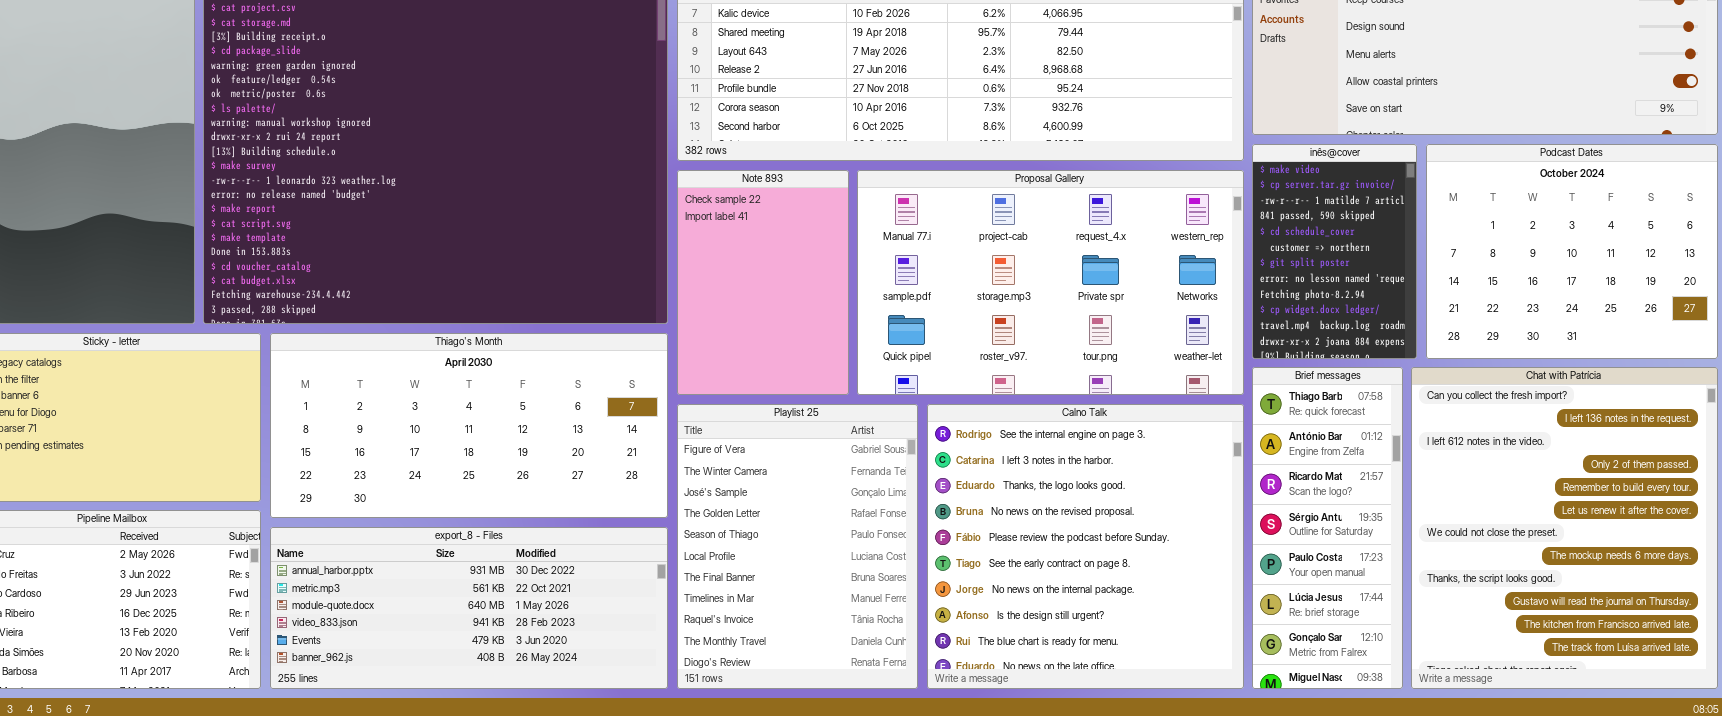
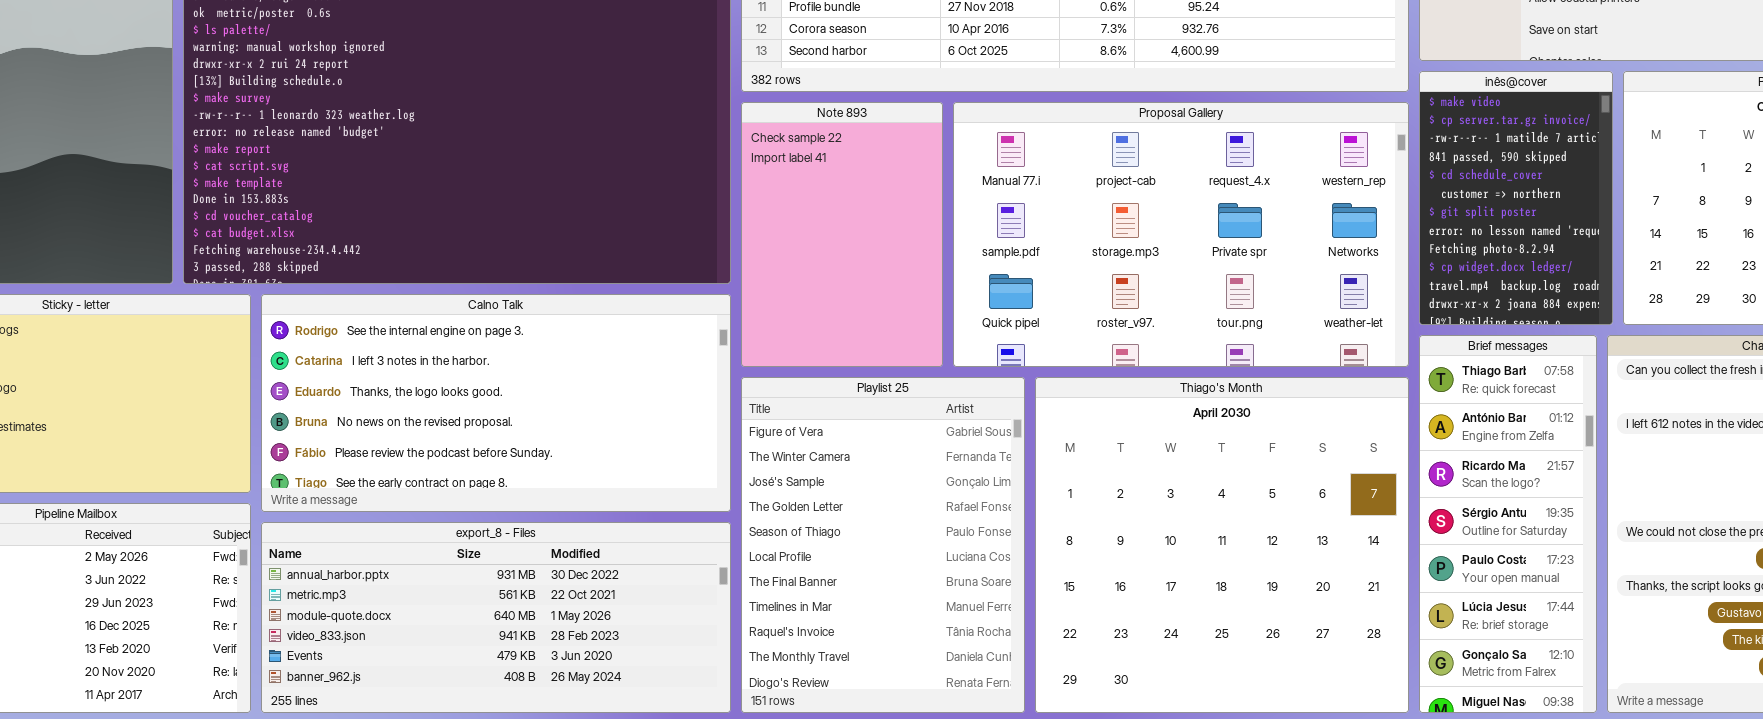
Thiago's Month: [270,333,668,518] -> [1035,377,1409,713], moved, resized
Calno Talk: [927,404,1244,689] -> [261,294,731,512], moved, resized

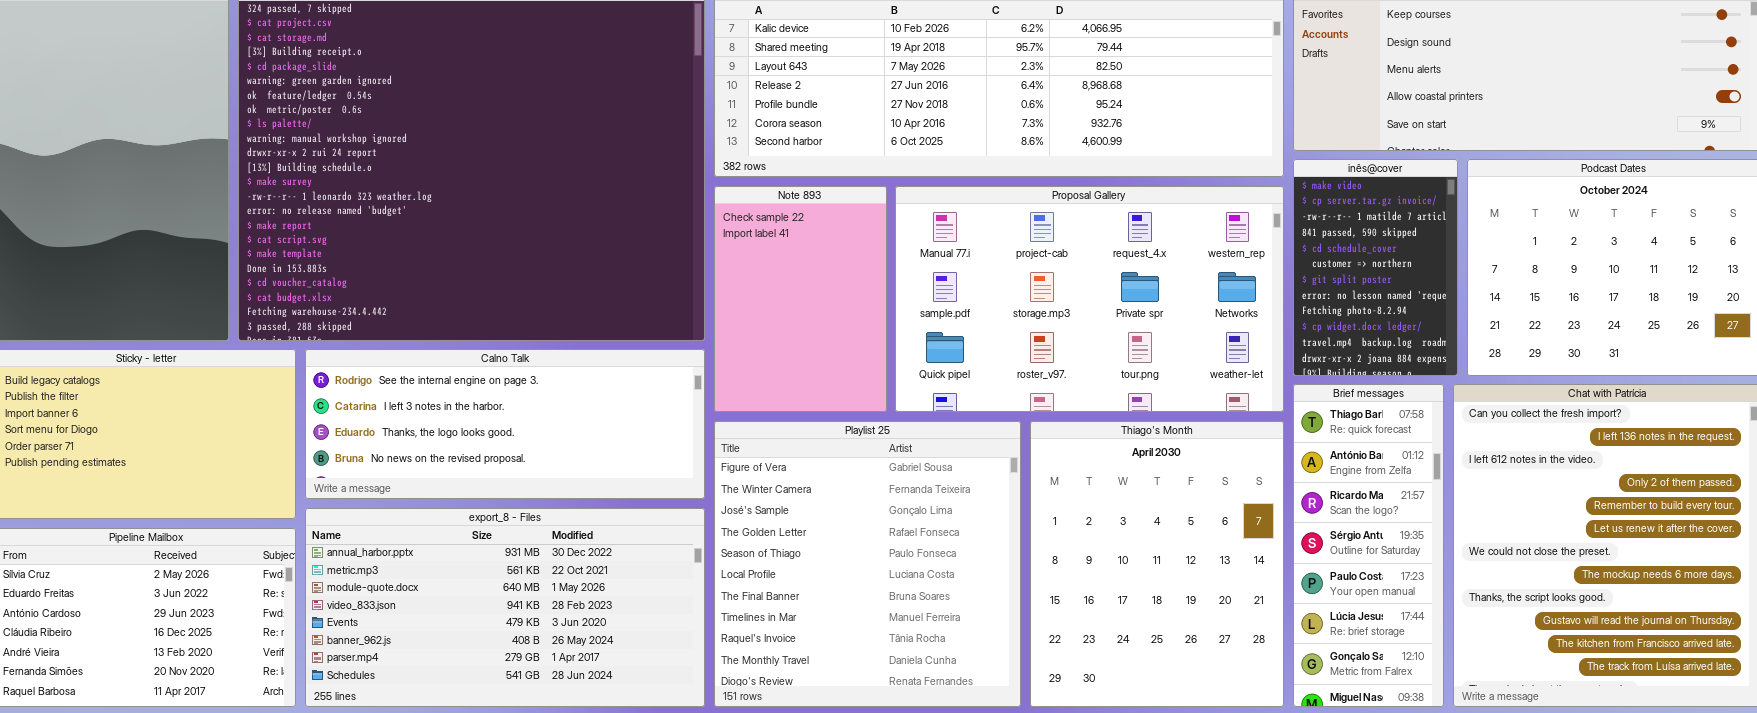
Calno Talk: [261,294,731,512] -> [305,349,705,499], resized
Playlist 25: [741,377,1025,713] -> [714,421,1021,707], resized
Thiago's Month: [1035,377,1409,713] -> [1030,421,1284,707], resized
export_8 - Files: [261,522,731,713] -> [305,508,705,707], resized

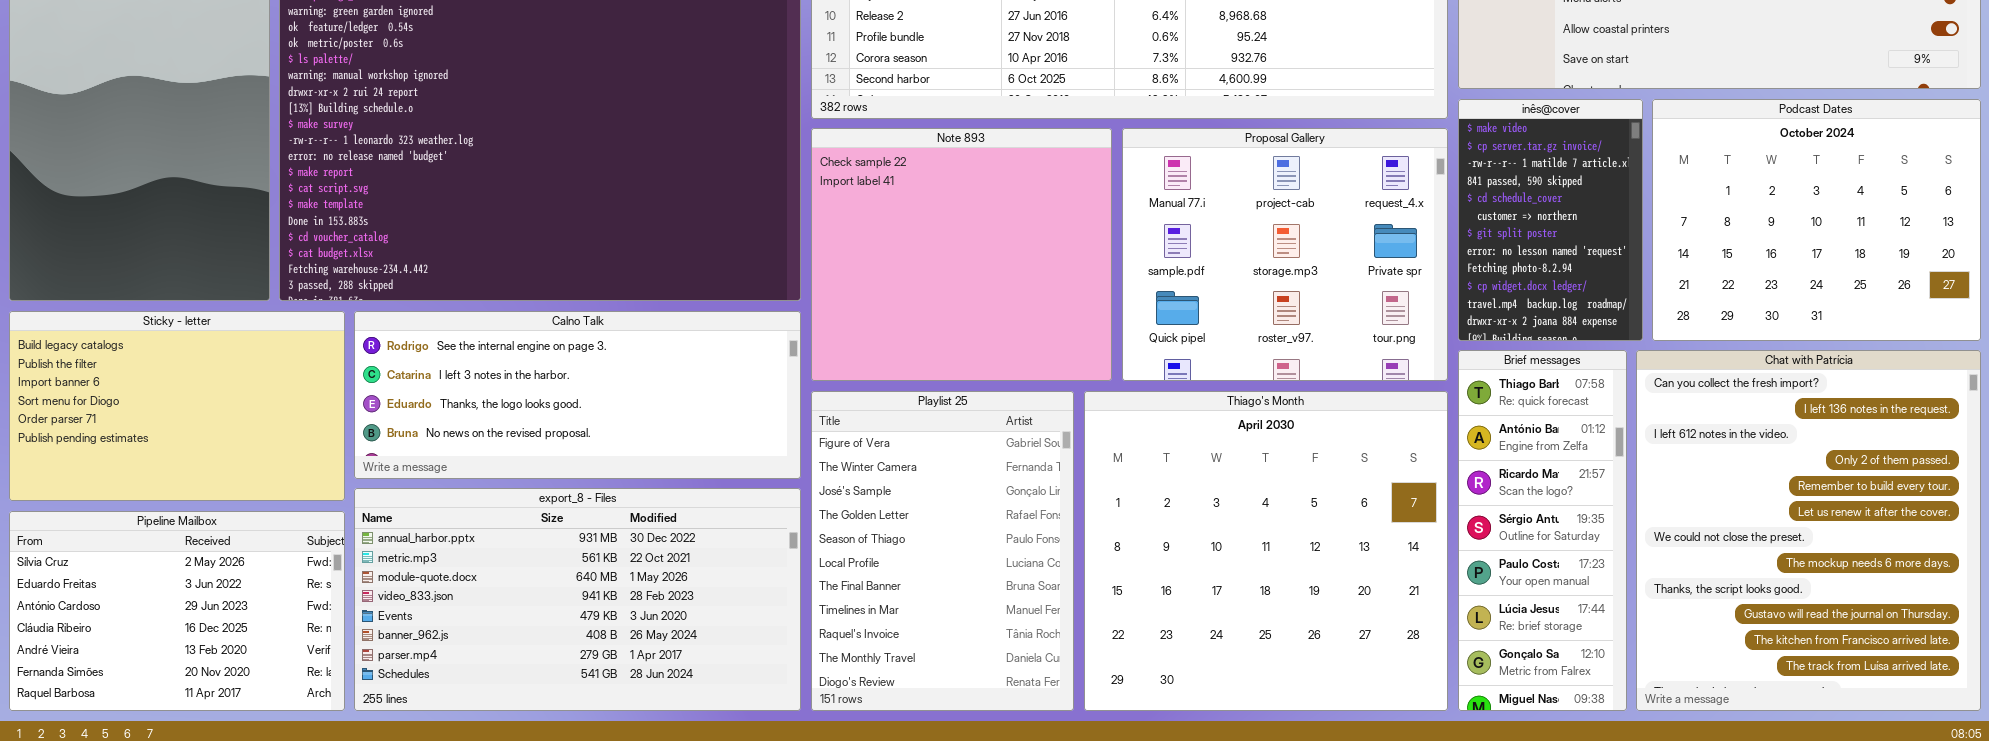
Note 893: [714,186,887,412] -> [811,128,1112,381], resized
Proposal Gallery: [895,186,1284,412] -> [1122,128,1448,381], resized
Playlist 25: [714,421,1021,707] -> [811,391,1074,711], resized
Thiago's Month: [1030,421,1284,707] -> [1084,391,1448,711], resized

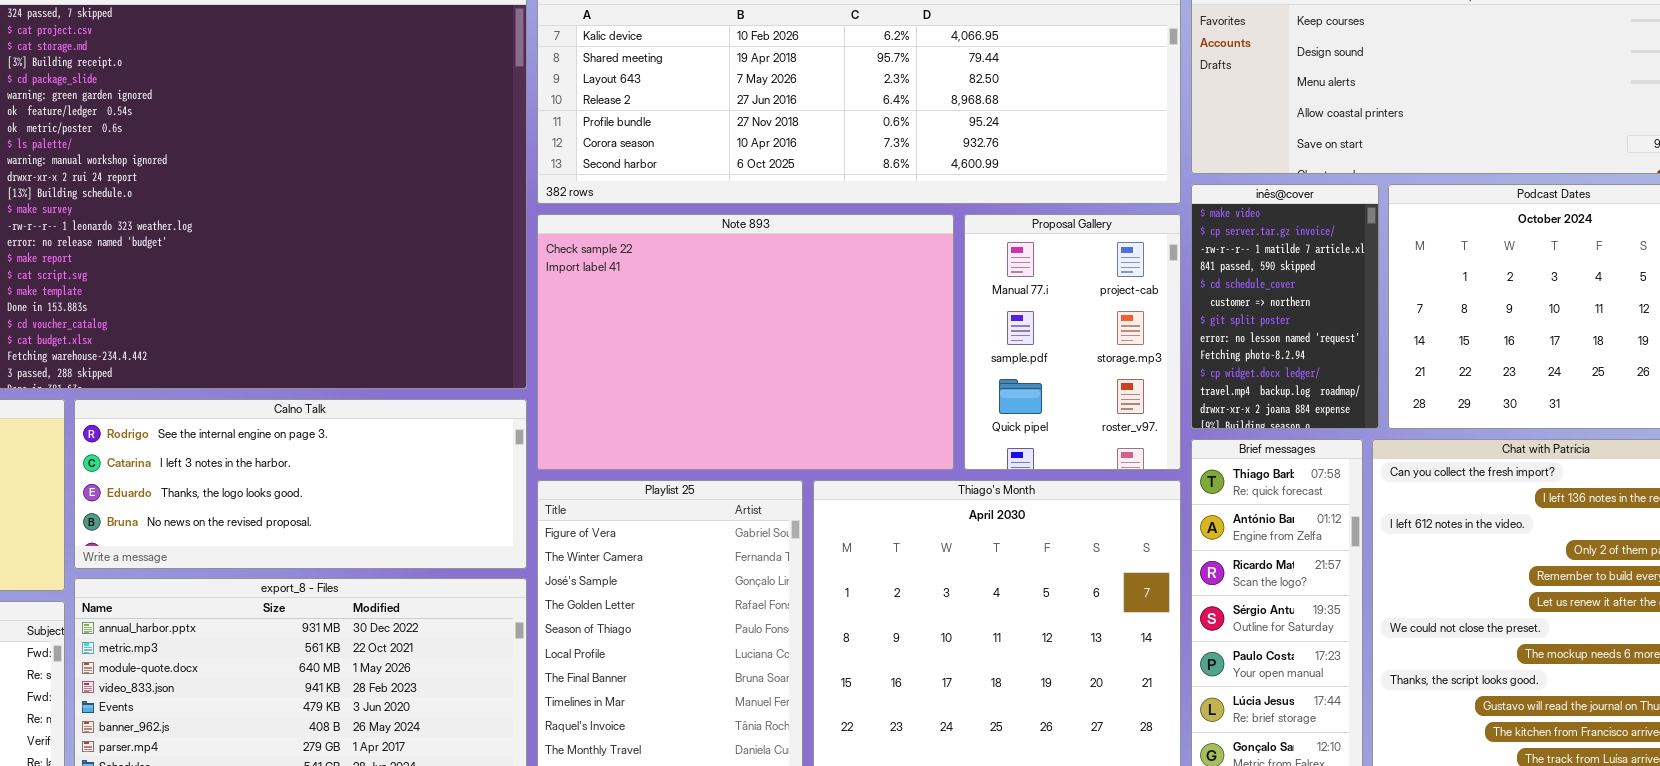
Note 893: [811,128,1112,381] -> [537,214,954,470], resized
Proposal Gallery: [1122,128,1448,381] -> [964,214,1181,470], resized

